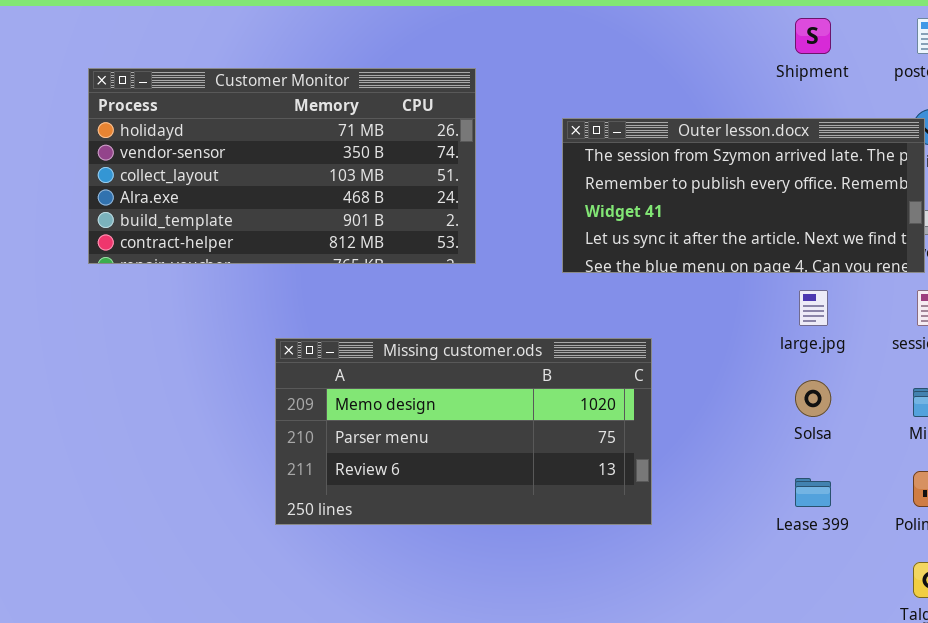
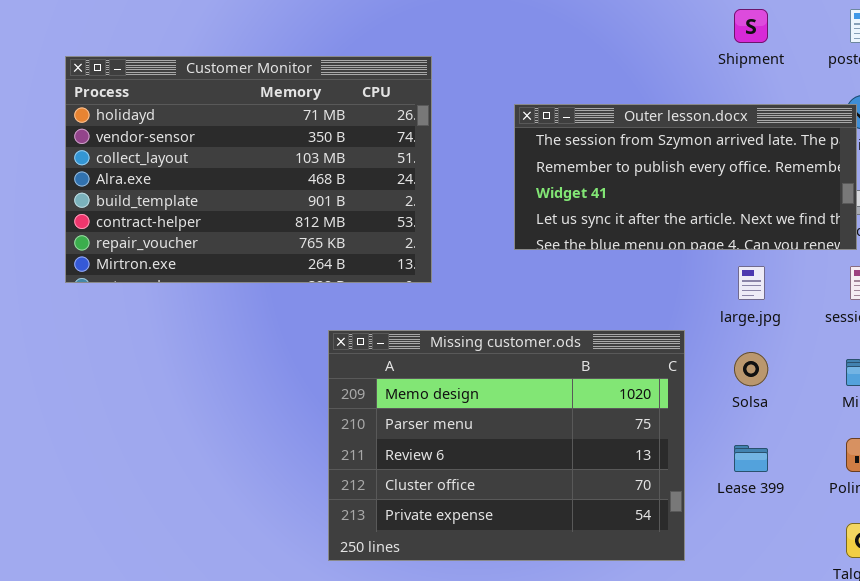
Customer Monitor: [88,68,476,264] -> [65,56,432,283], resized
Missing customer.ods: [275,338,652,525] -> [328,330,685,561], moved, resized

